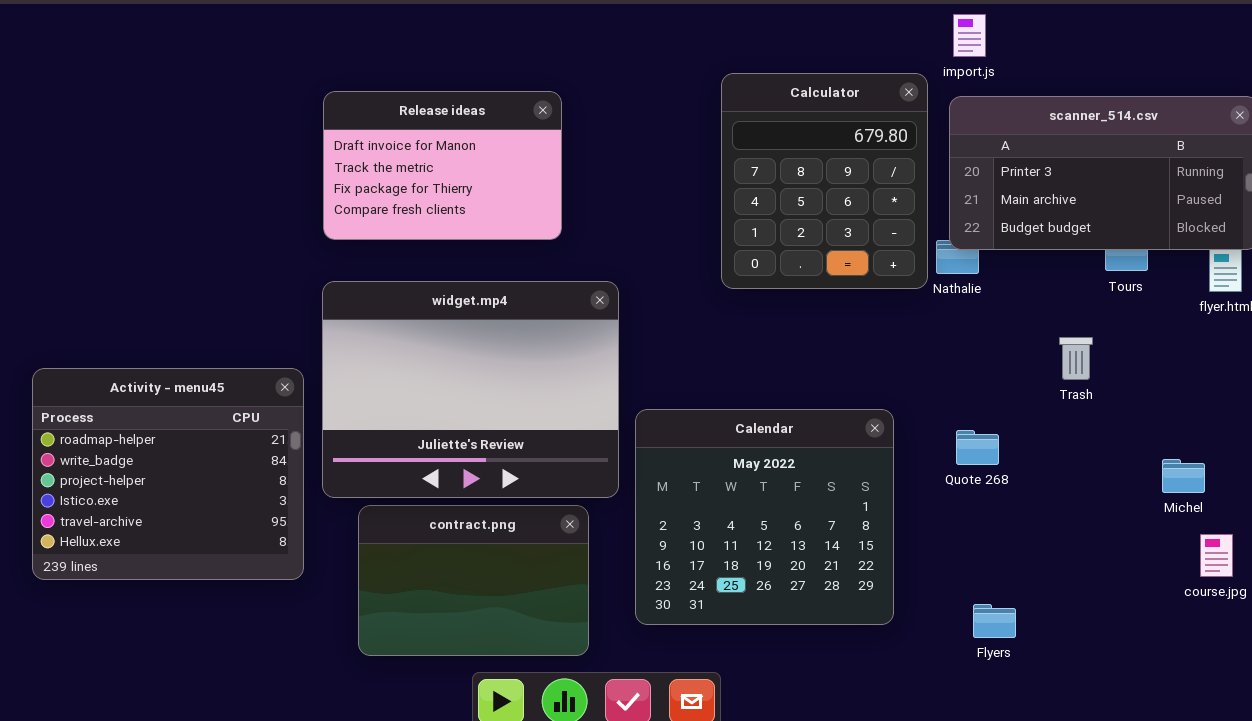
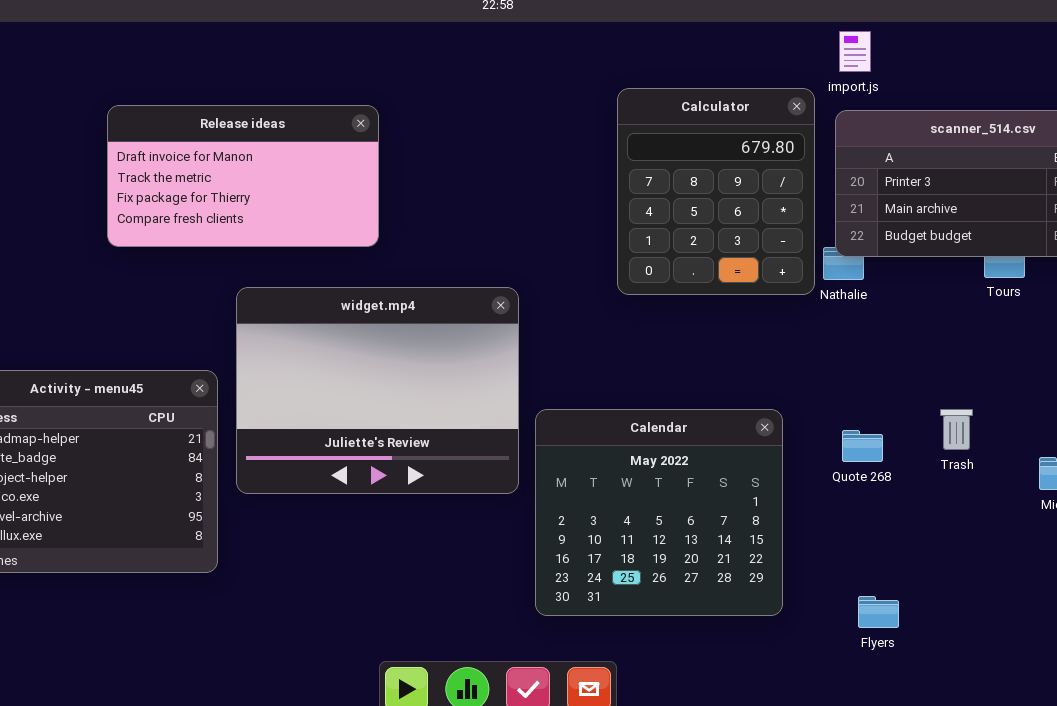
Release ideas: [323,91,562,240] -> [107,105,379,247], moved, resized
Trash: [1059,337,1093,380] -> [940,409,973,450], moved
contract.png: [358,505,589,656] -> none, closed

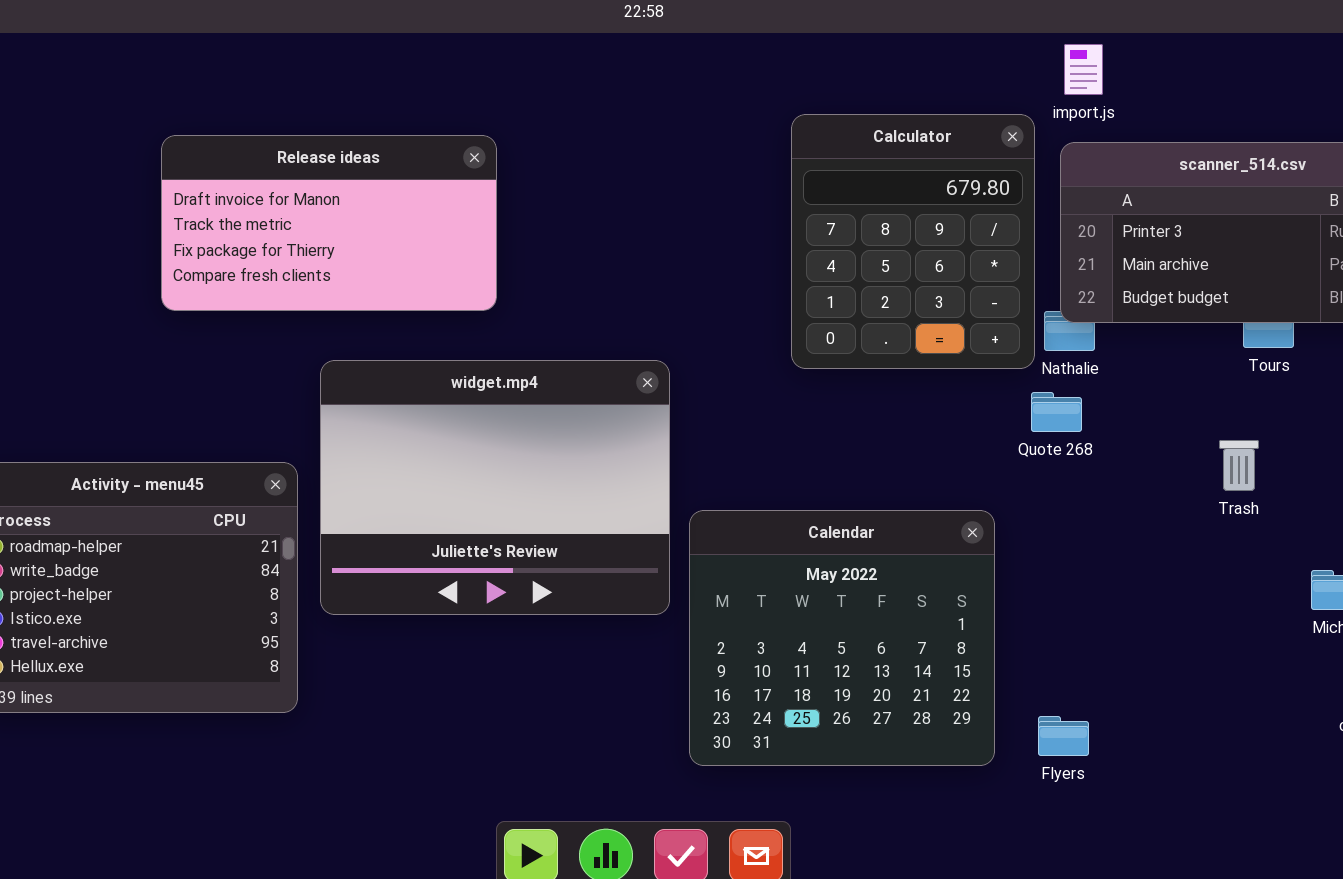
Trash: [940,409,973,450] -> [1219,440,1259,491], moved
Quote 268: [842,430,883,462] -> [1031,392,1082,432], moved
Flyers: [858,596,899,628] -> [1038,716,1089,756], moved

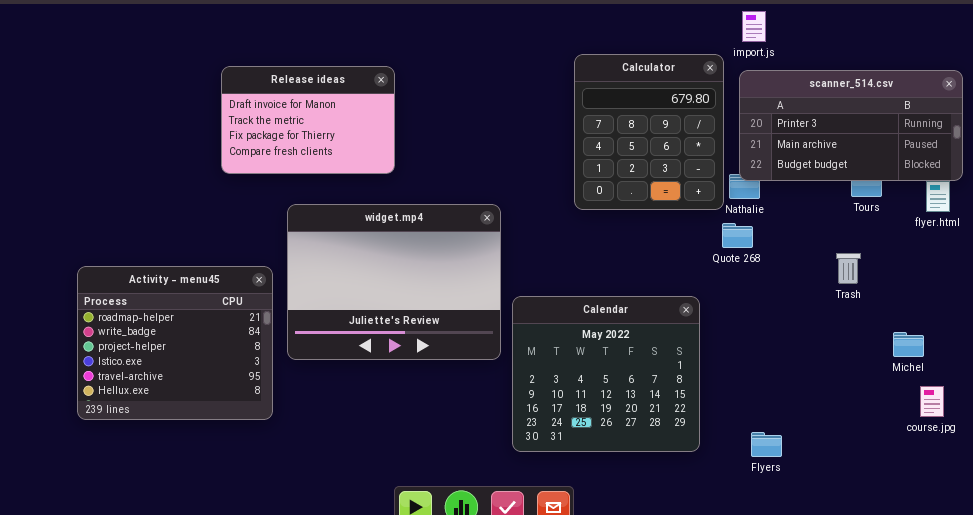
Release ideas: [161,135,497,311] -> [221,66,395,174], resized
Flyers: [1038,716,1089,756] -> [751,432,782,457], moved

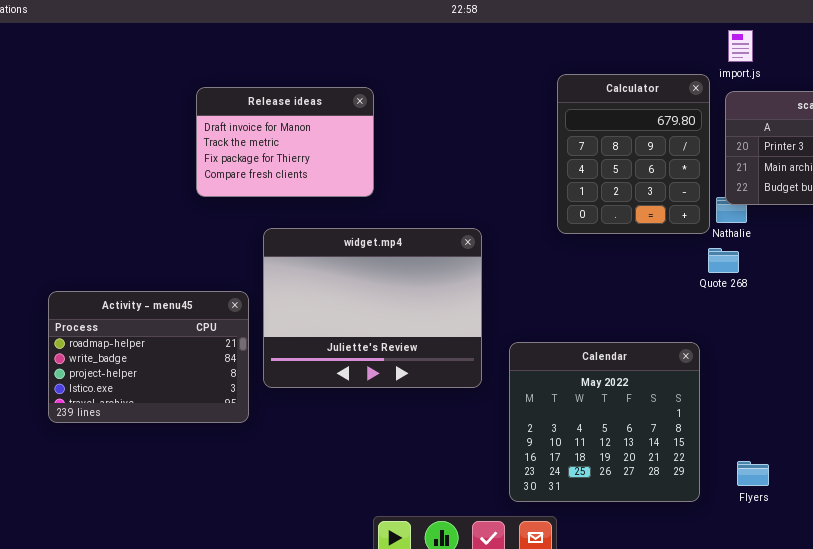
Activity - menu45: [77,266,273,420] -> [48,291,249,423], resized
Calendar: [512,296,700,452] -> [509,342,700,502], moved

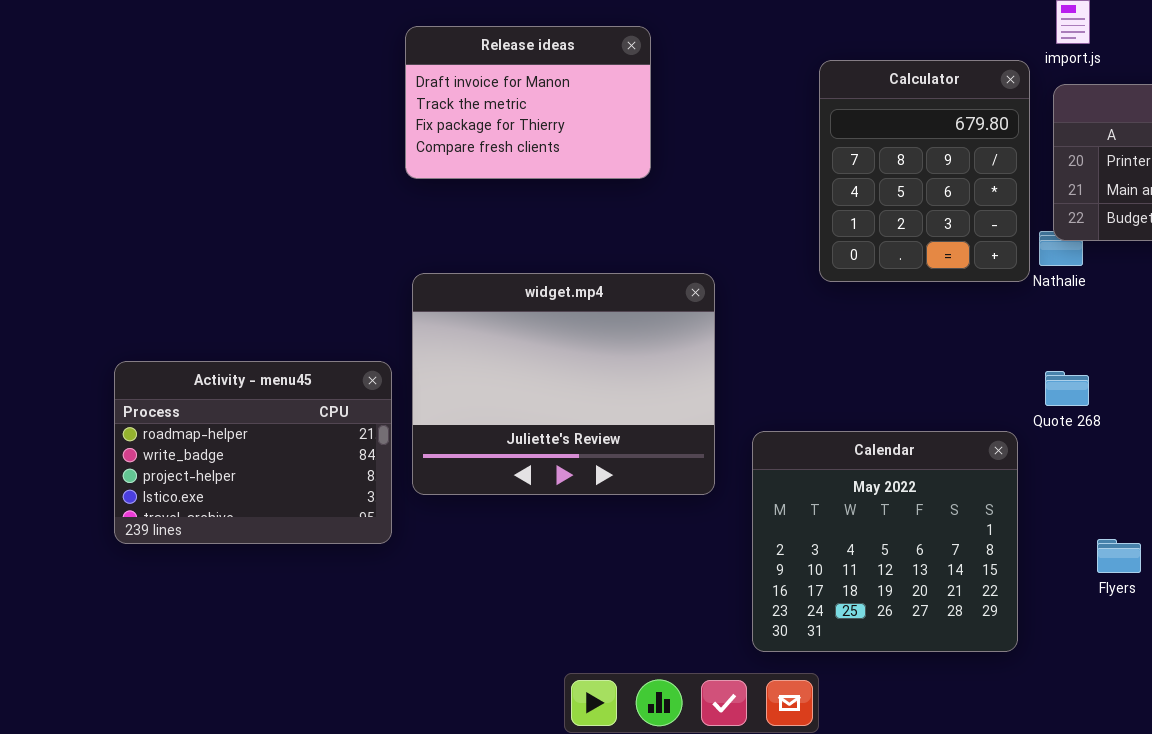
Release ideas: [196,87,374,197] -> [405,26,651,179], moved
Quote 268: [708,248,739,273] -> [1045,371,1089,406], moved
Flyers: [737,461,769,486] -> [1097,539,1141,573], moved

